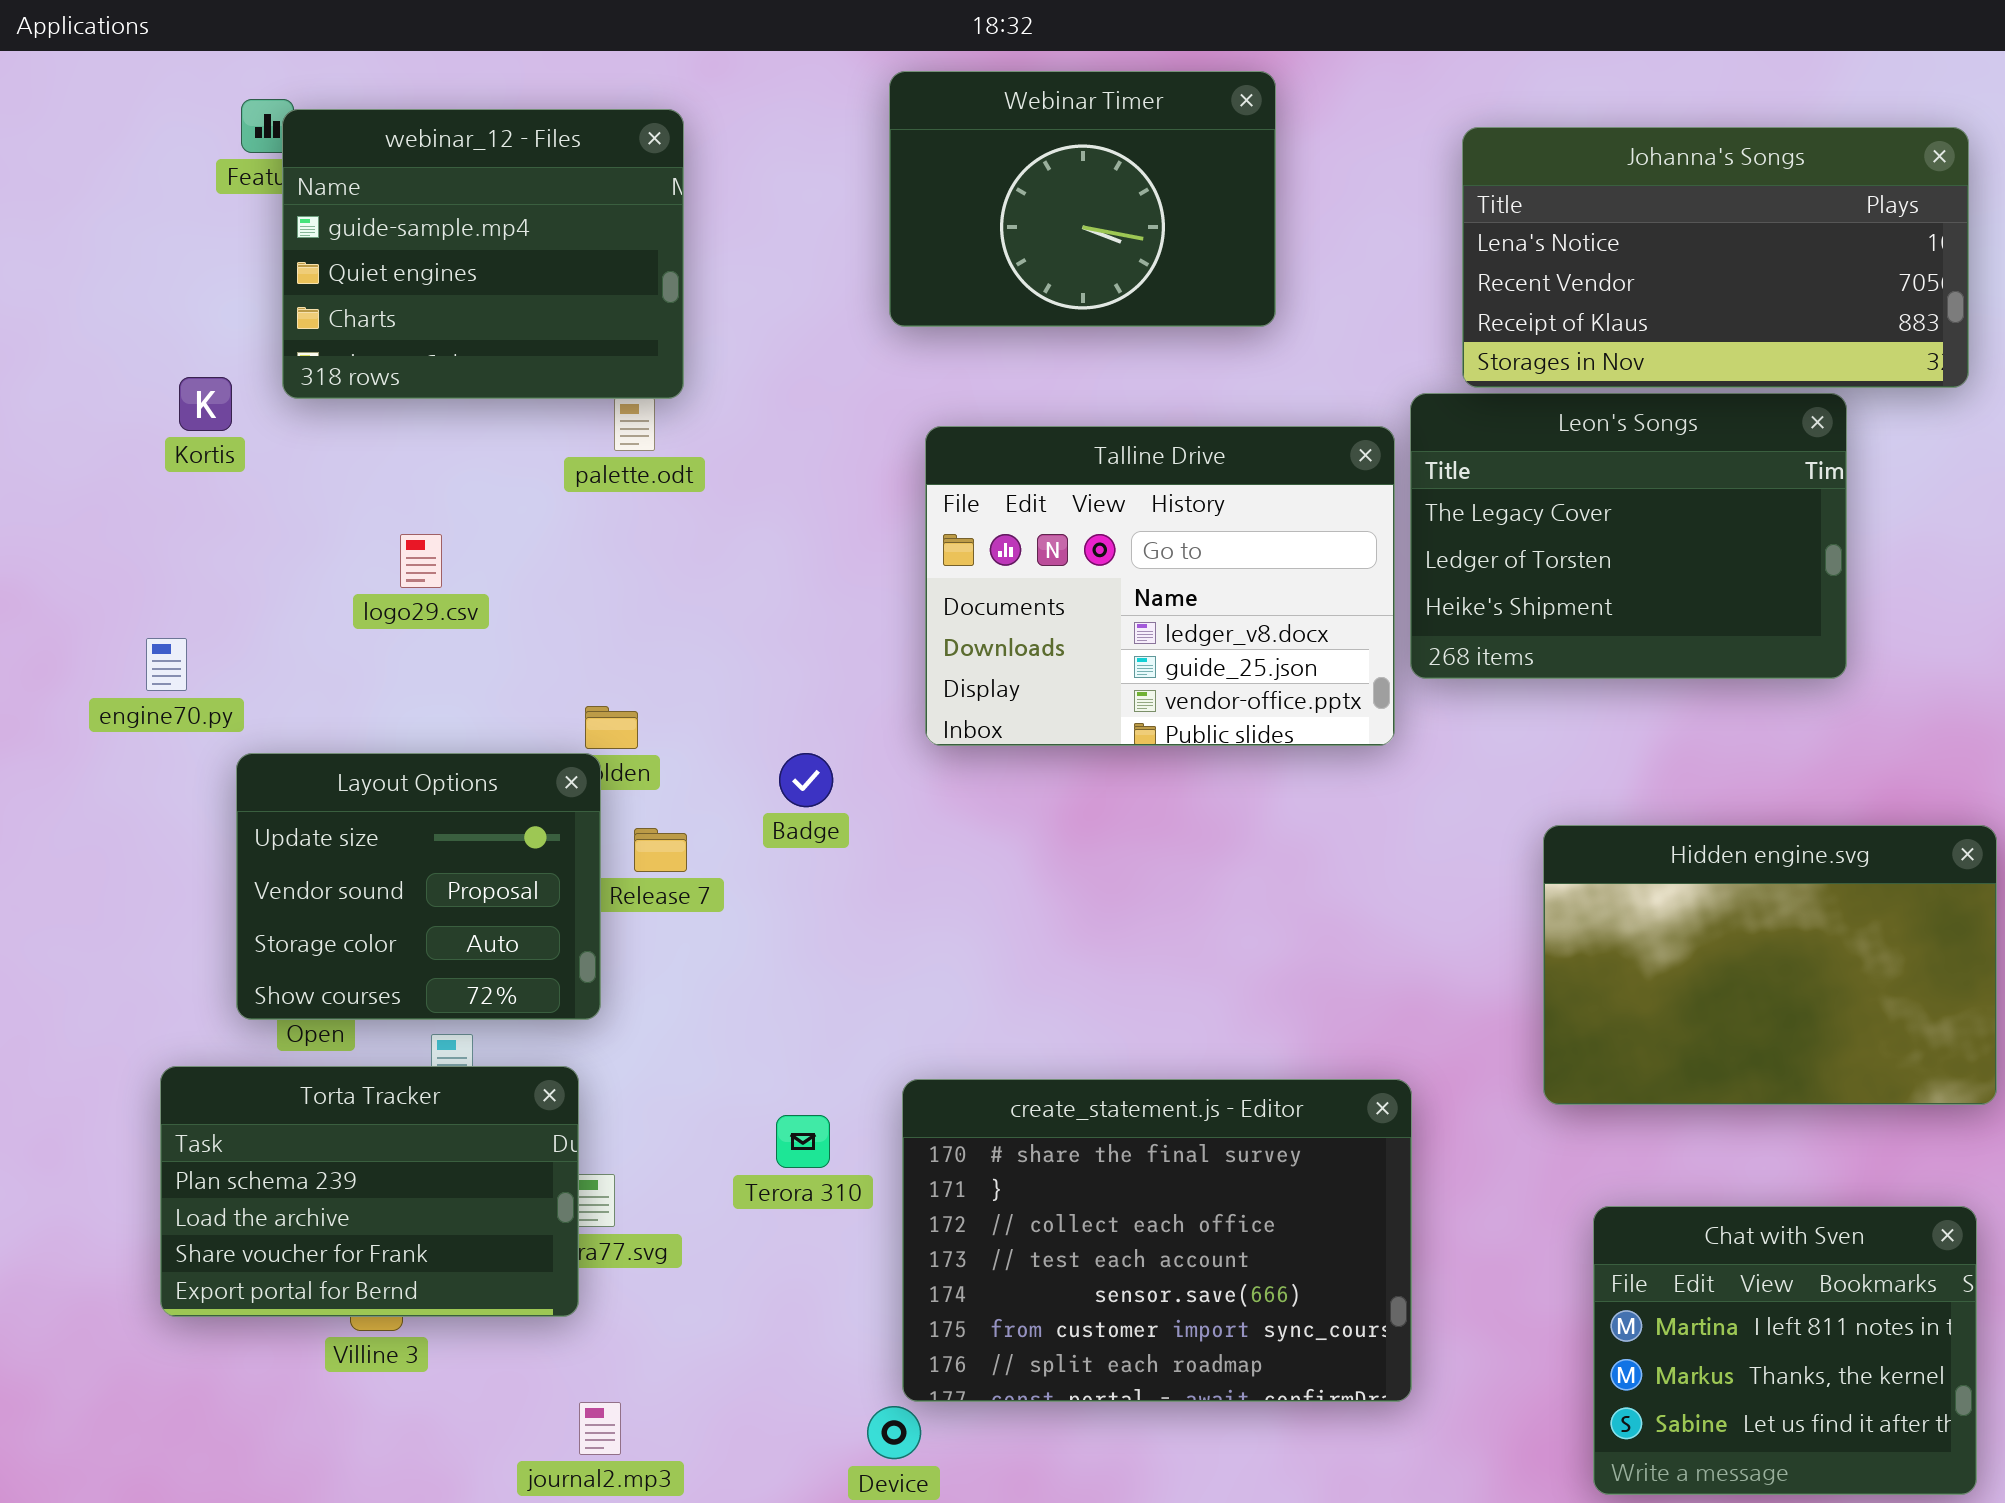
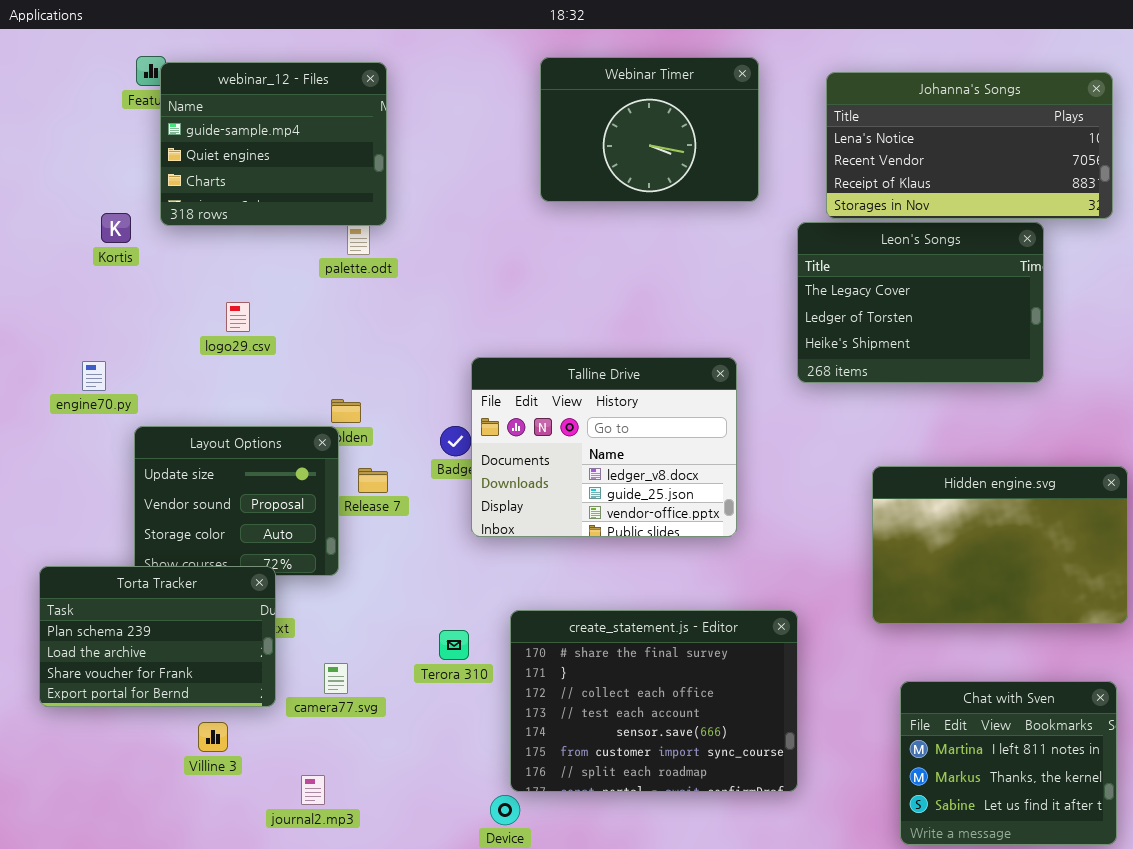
Webinar Timer: [889,71,1276,327] -> [540,57,759,202], moved
Talline Drive: [925,426,1395,746] -> [471,357,737,537], moved
Torta Tracker: [160,1066,579,1317] -> [39,566,276,707], moved
journal2.mp3: [579,1402,621,1455] -> [301,775,325,805], moved

